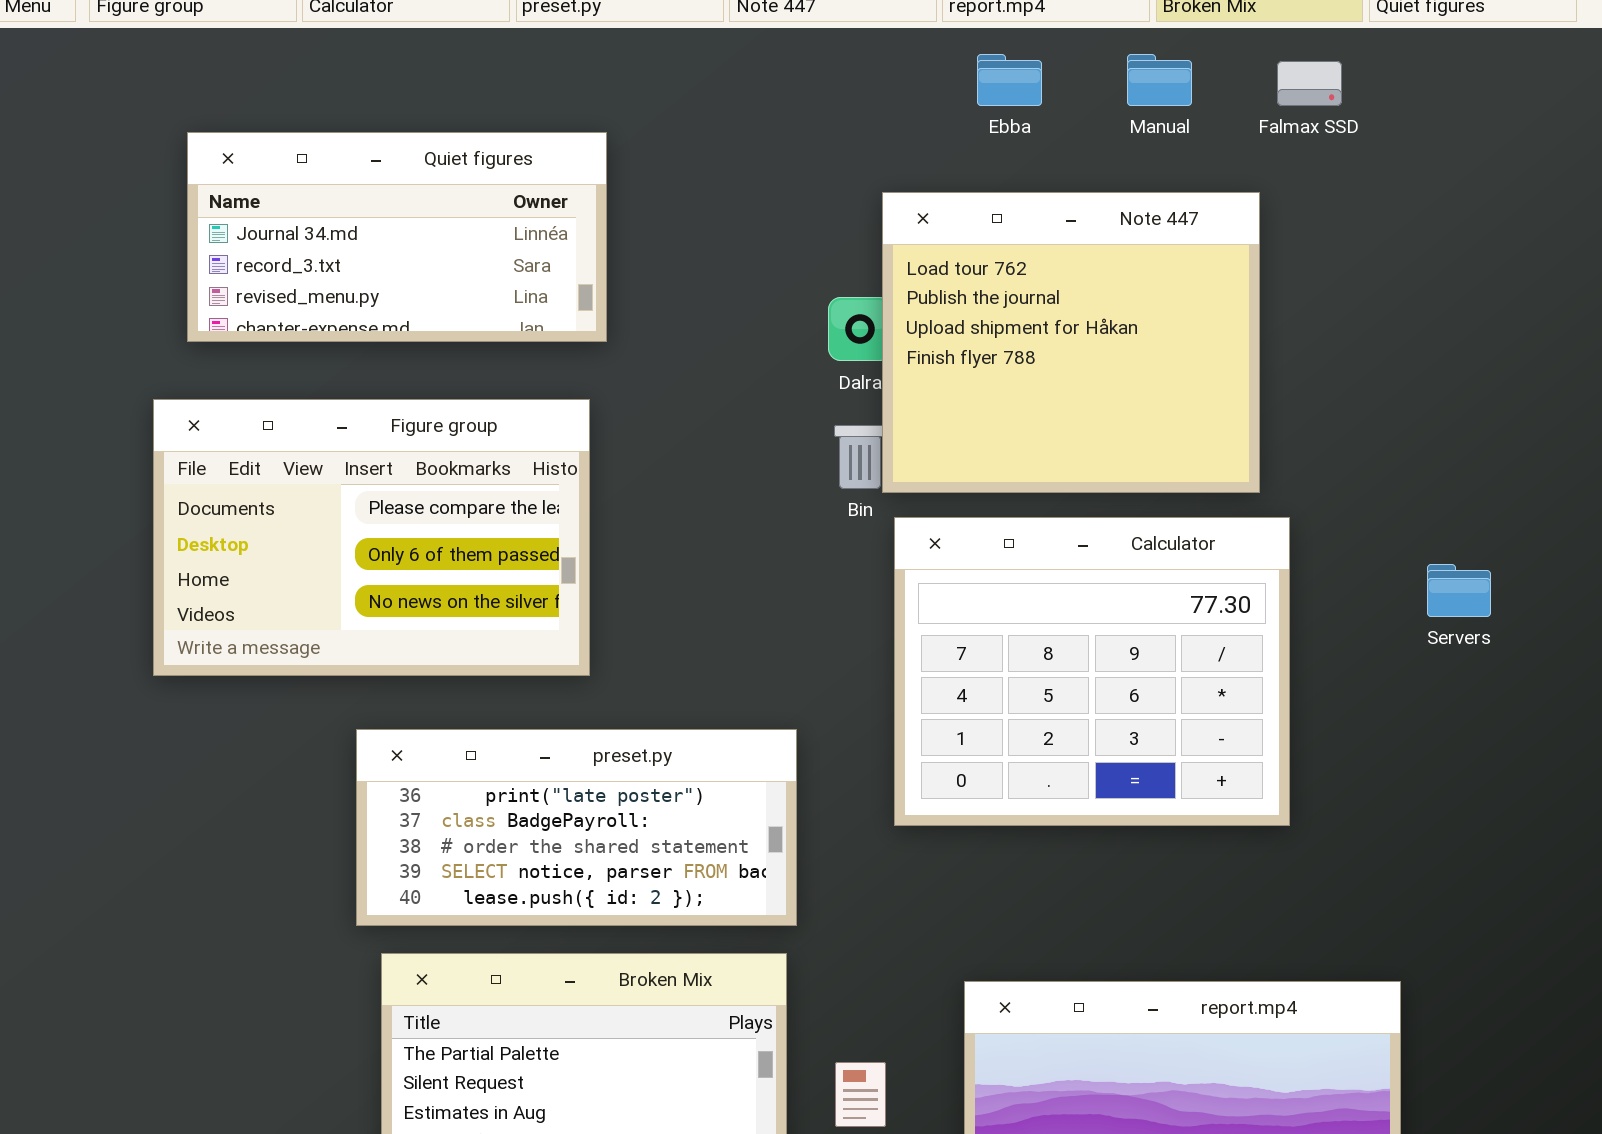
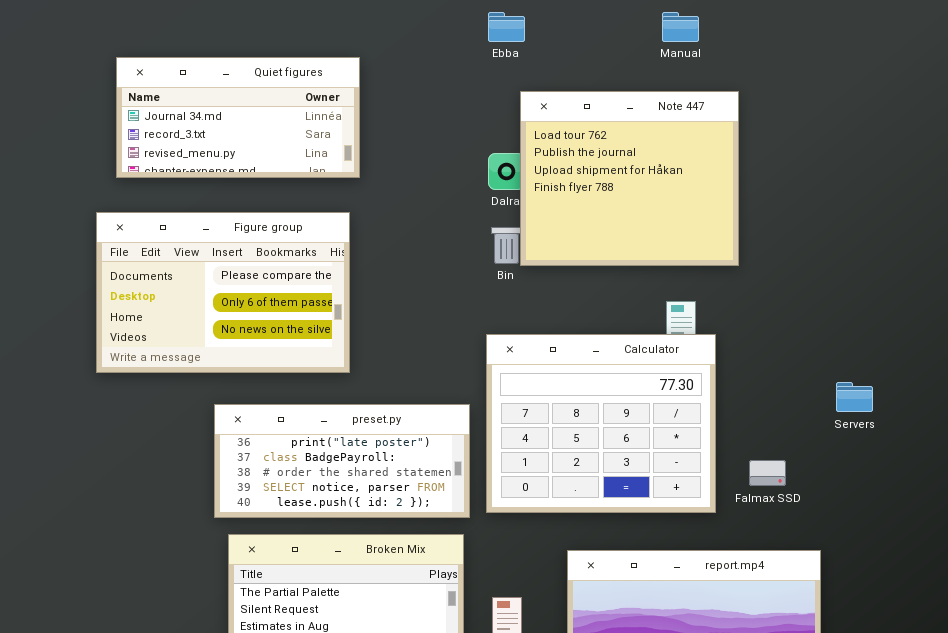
Ebba: [977,54,1042,106] -> [488,12,525,42], moved
Falmax SSD: [1277,61,1342,106] -> [749,460,786,486], moved
Calculator: [894,517,1290,826] -> [486,334,716,513], moved
Servers: [1427,564,1491,617] -> [836,382,873,412], moved

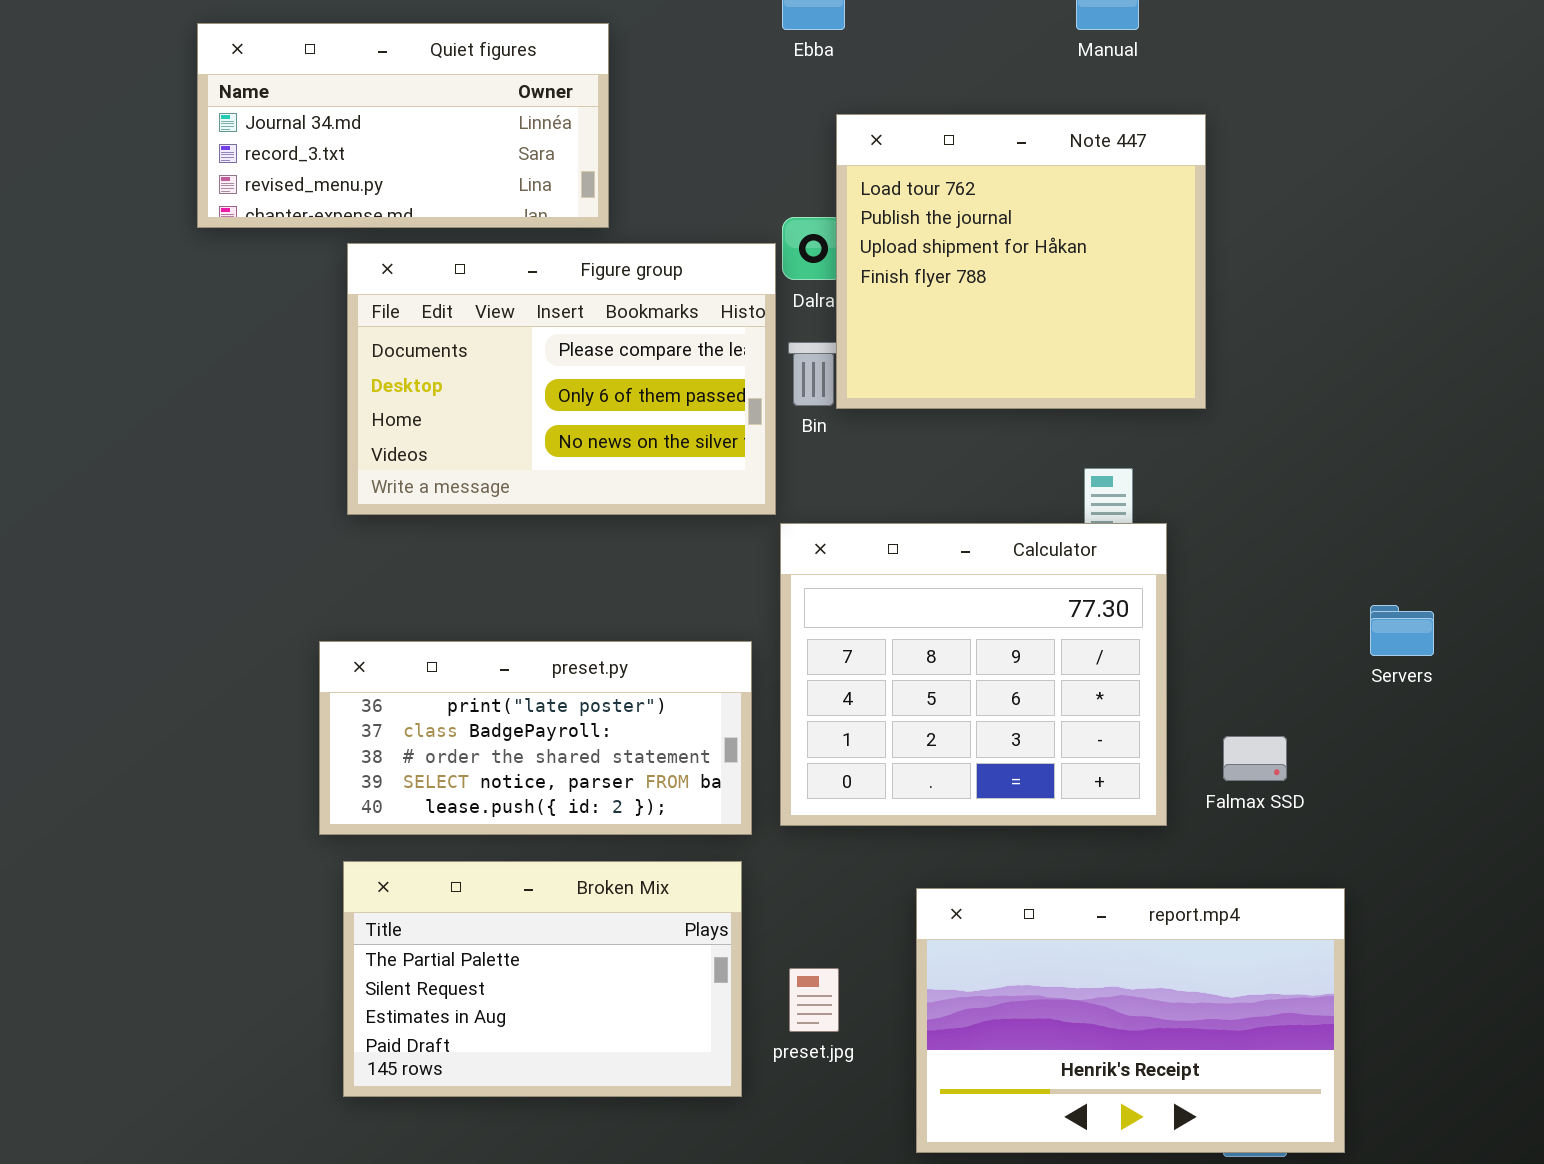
Quiet figures: [116,57,360,178] -> [197,23,609,228], moved
Figure group: [96,212,350,373] -> [347,243,776,515], moved

